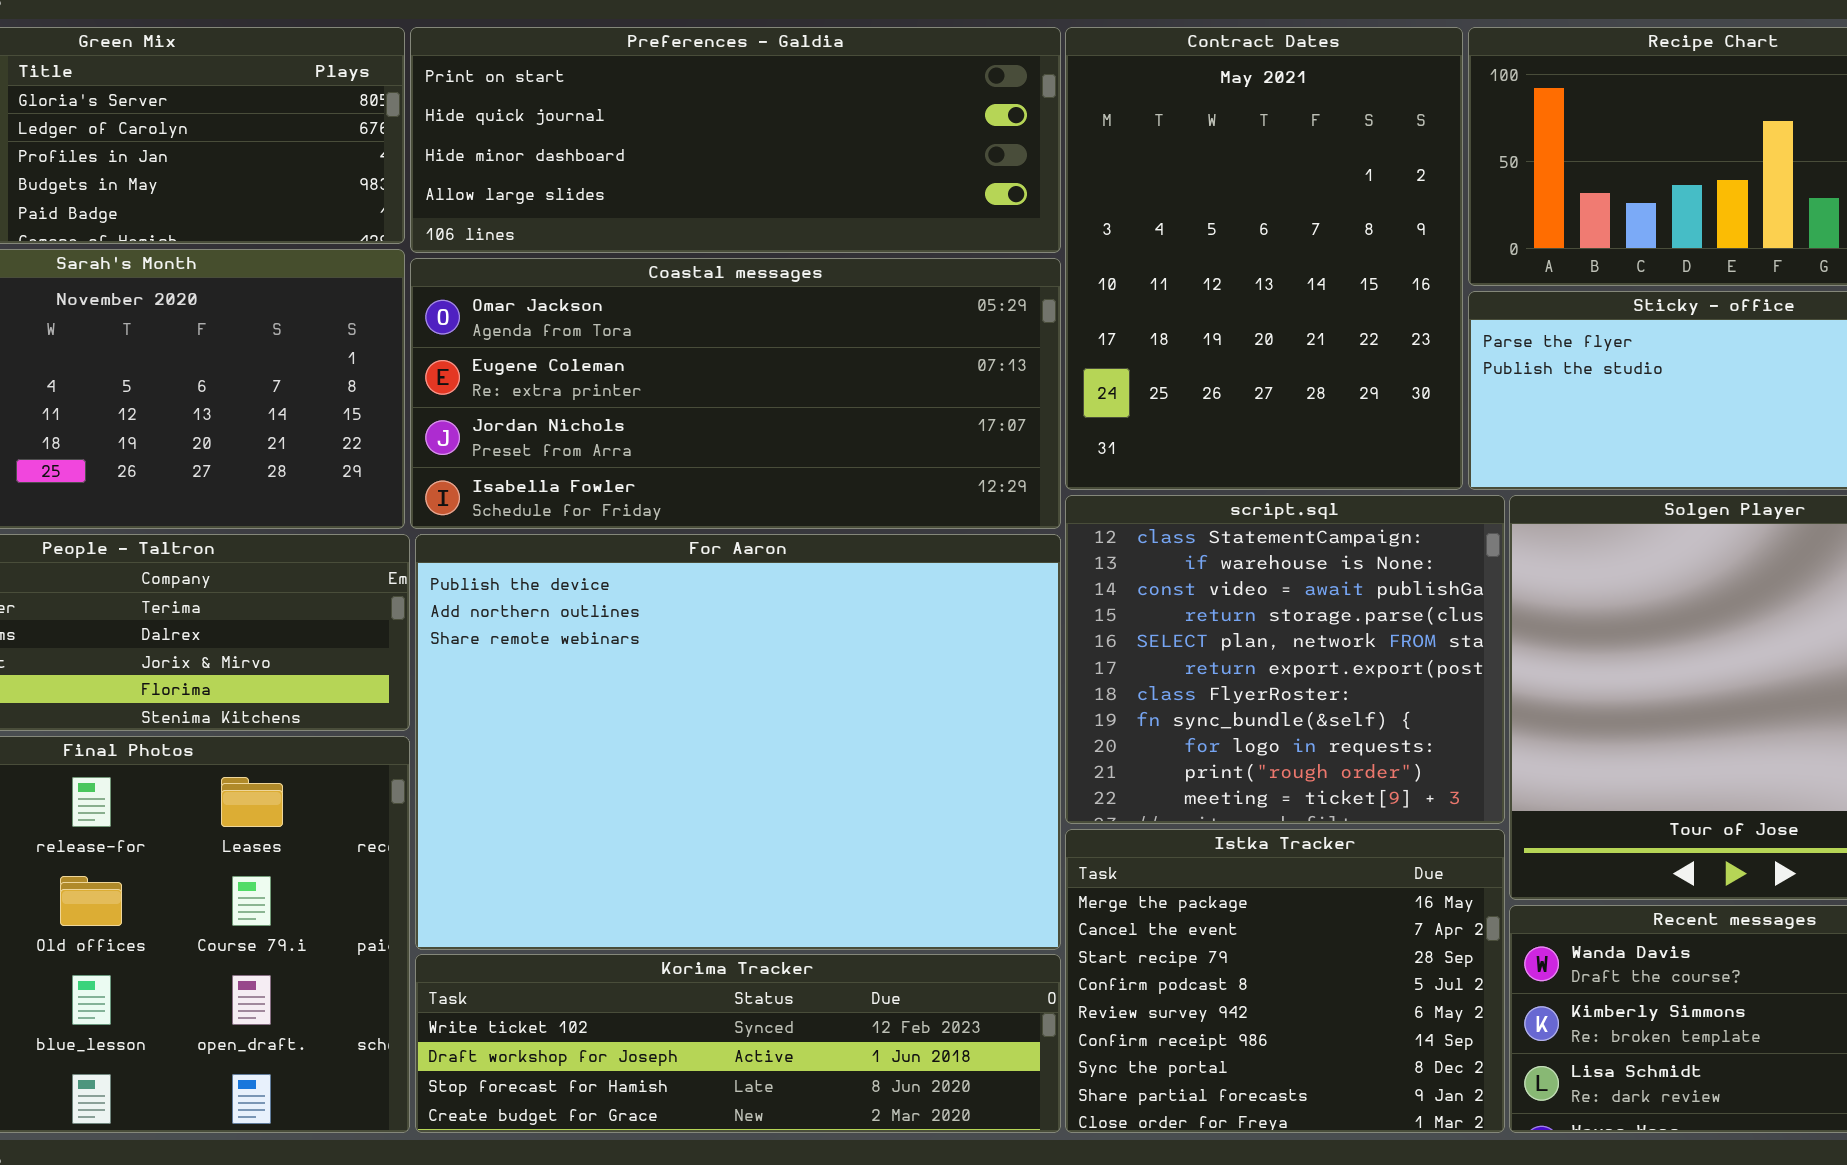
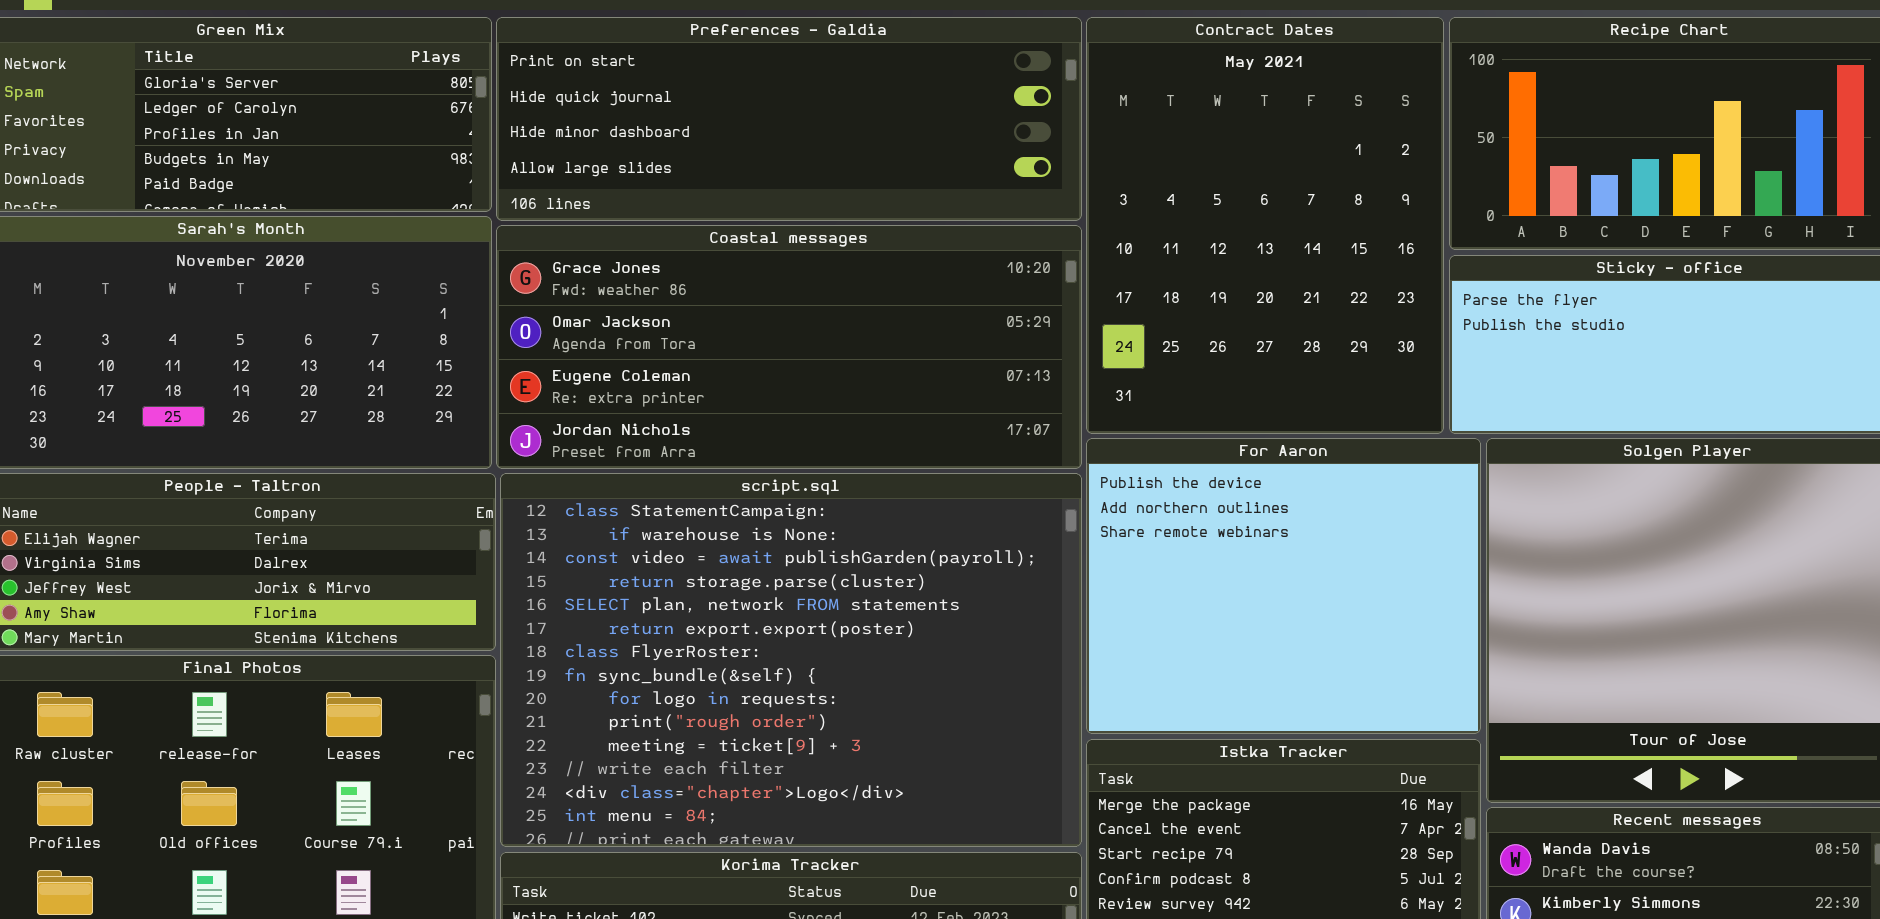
Coastal messages: [410,258,1061,529] -> [496,225,1082,469], scrolled up 1 row
script.sql: [1065,495,1505,824] -> [500,473,1082,847], moved, resized
For Aaron: [415,534,1061,950] -> [1086,438,1481,734], moved, resized

